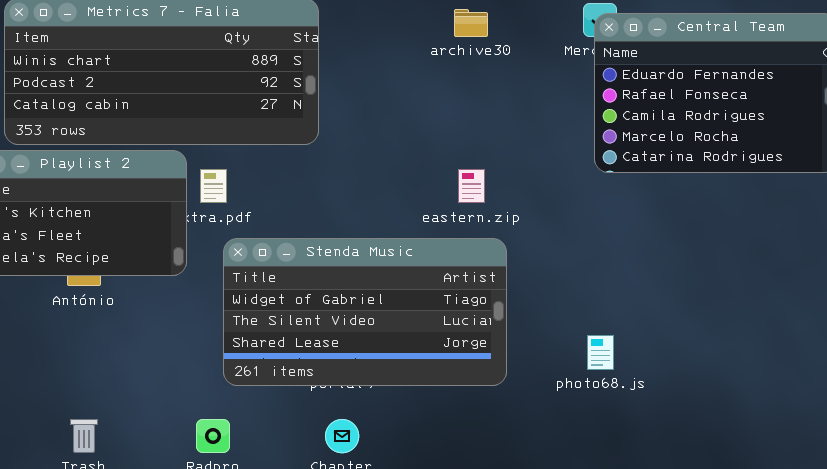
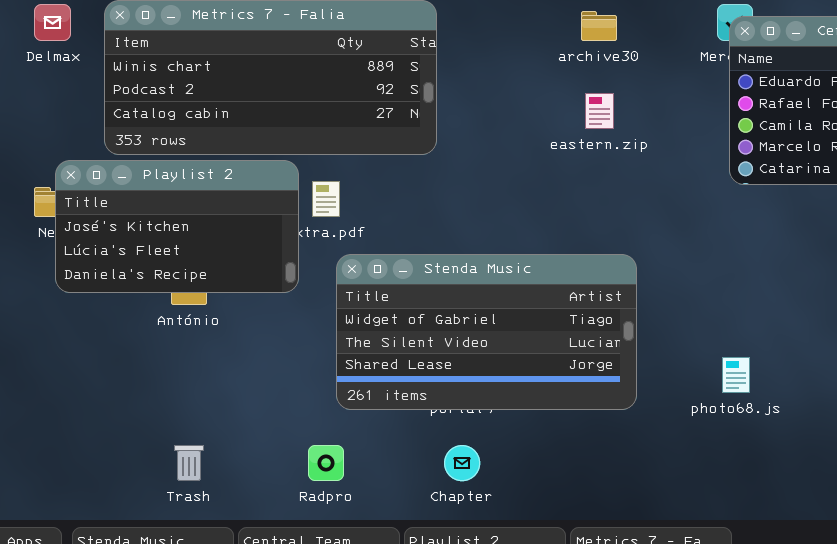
eastern.zip: [458,169,485,203] -> [585,93,614,129], moved

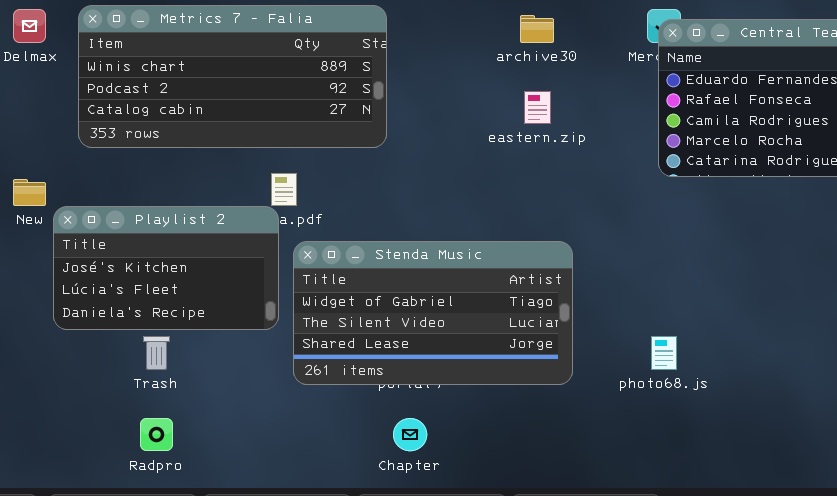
Playlist 2: [55,160,299,293] -> [53,206,279,330], moved
Trash: [174,445,204,481] -> [143,336,170,370], moved
Radpro: [308,445,344,481] -> [140,418,173,451], moved

